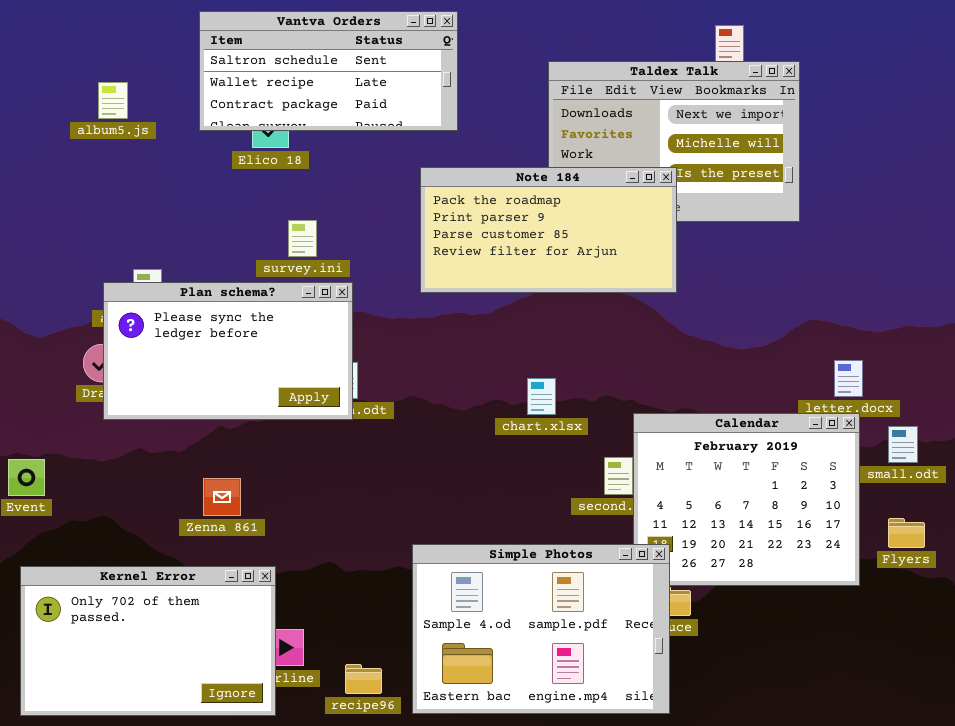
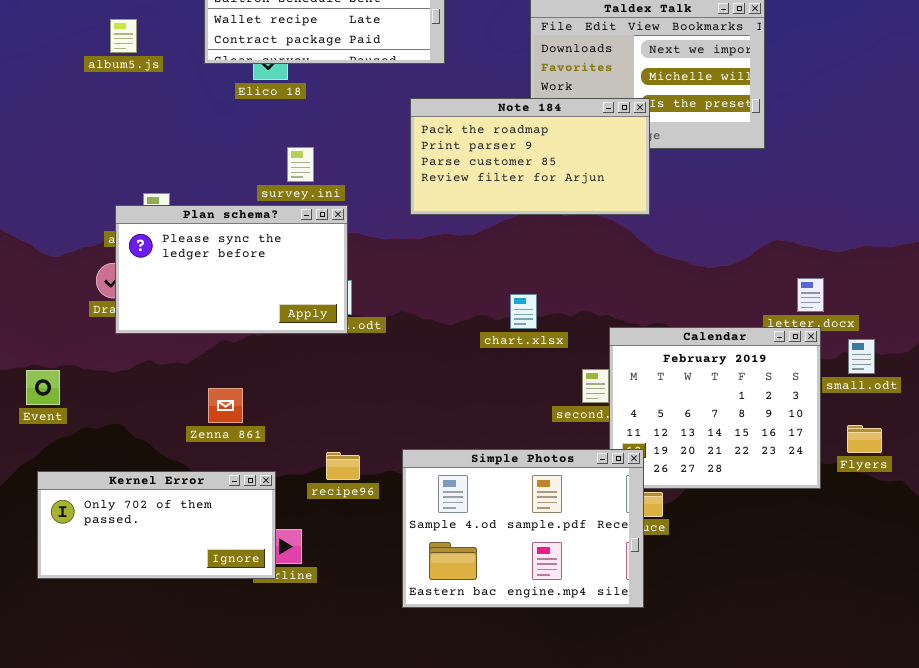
Kernel Error: [20,566,276,716] -> [37,471,276,579], resized
recipe96: [345,664,382,694] -> [326,452,360,480], moved

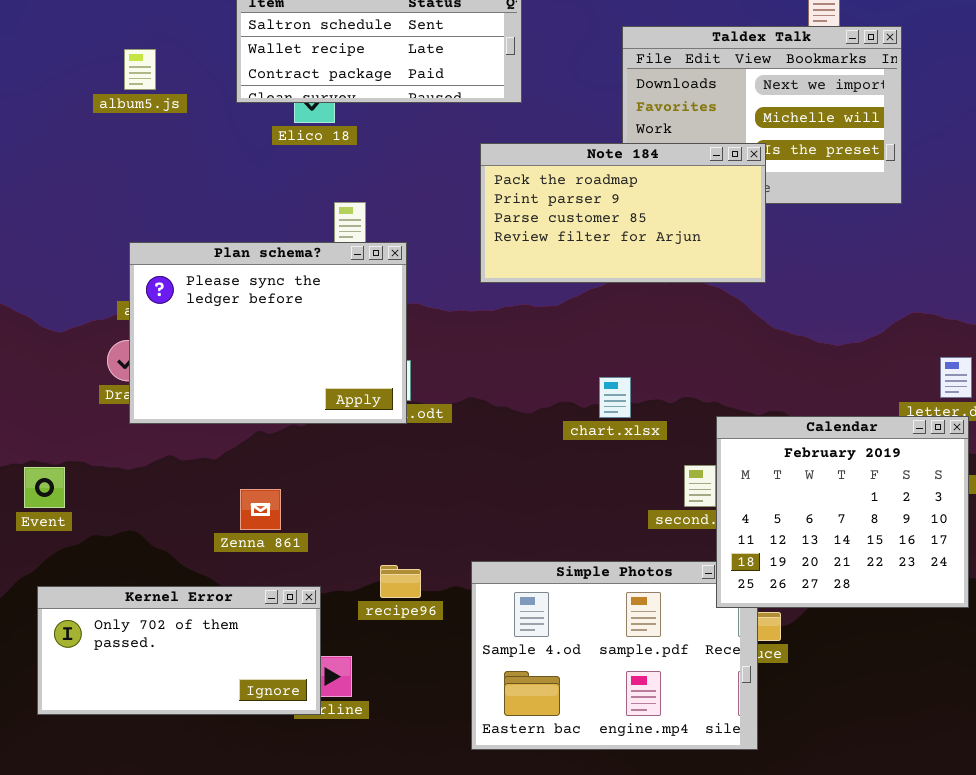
Plan schema?: [115,205,348,334] -> [129,242,407,424], resized
Calendar: [609,327,821,489] -> [716,416,969,608], raised

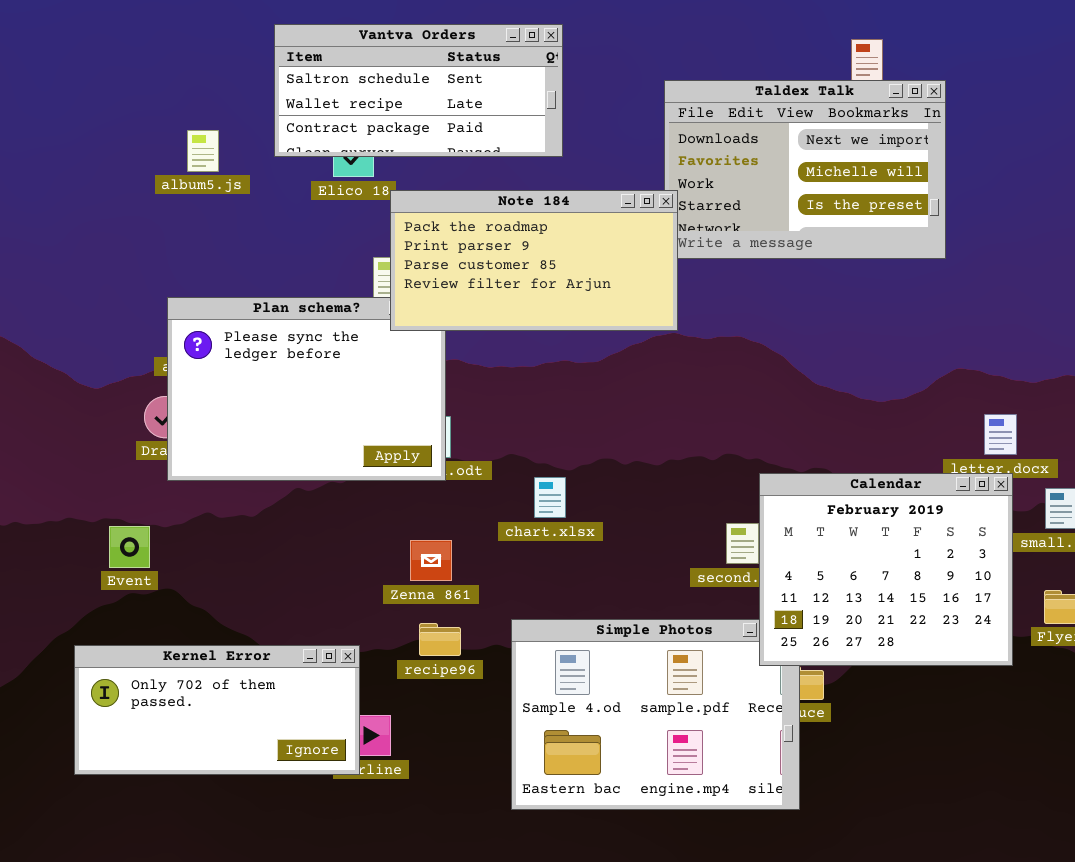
album5.js: [124,49,156,90] -> [187,130,219,172], moved
Note 184: [480,143,766,283] -> [390,190,678,331], moved
chart.xlsx: [599,377,631,418] -> [534,477,566,518], moved
Event: [24,467,65,508] -> [109,526,150,568], moved
Zenna 861: [240,489,281,530] -> [410,540,452,581], moved

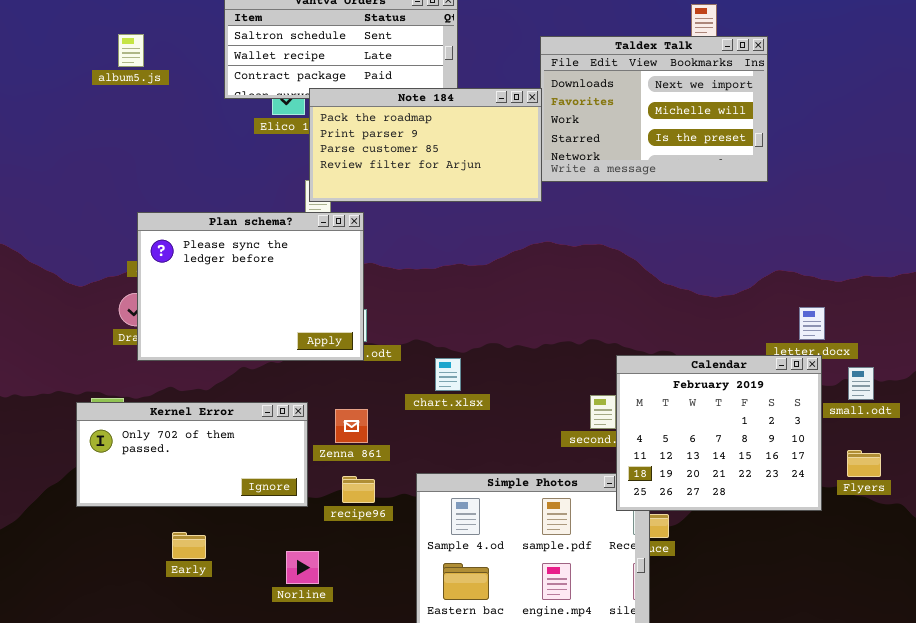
album5.js: [187,130,219,172] -> [118,34,144,67], moved
Note 184: [390,190,678,331] -> [309,88,542,202], moved
Kernel Error: [74,645,360,775] -> [76,402,308,507], moved

